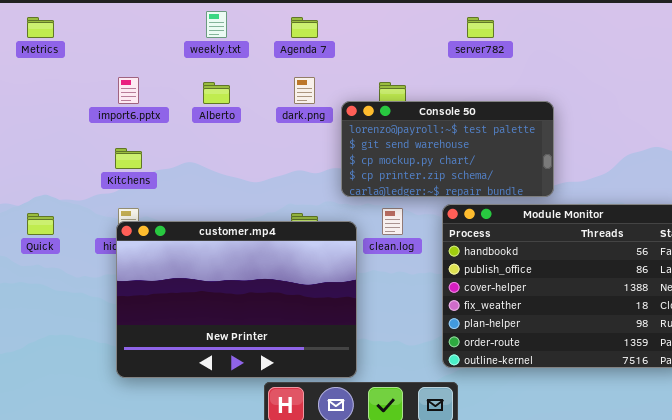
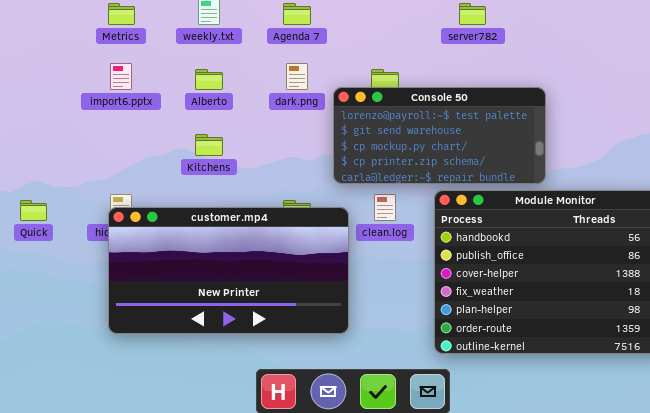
Metrics: [27,17,54,38] -> [108,3,135,25], moved
Kitchens: [115,148,142,169] -> [195,134,223,156], moved
customer.mp4: [116,221,357,378] -> [108,207,349,334], resized

